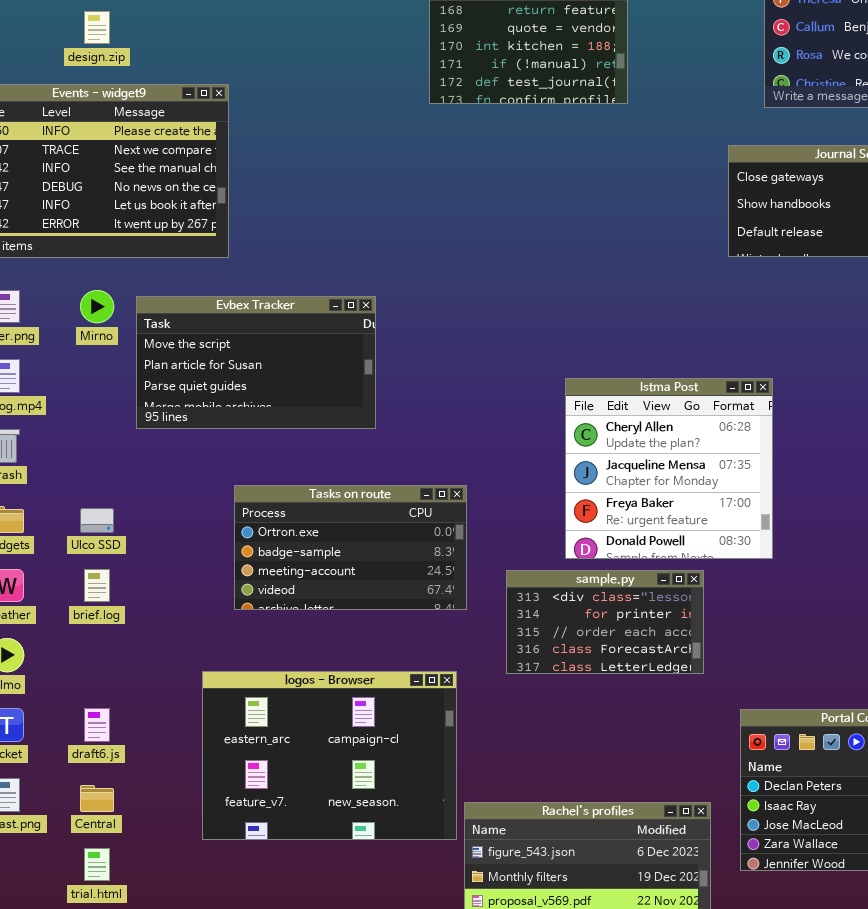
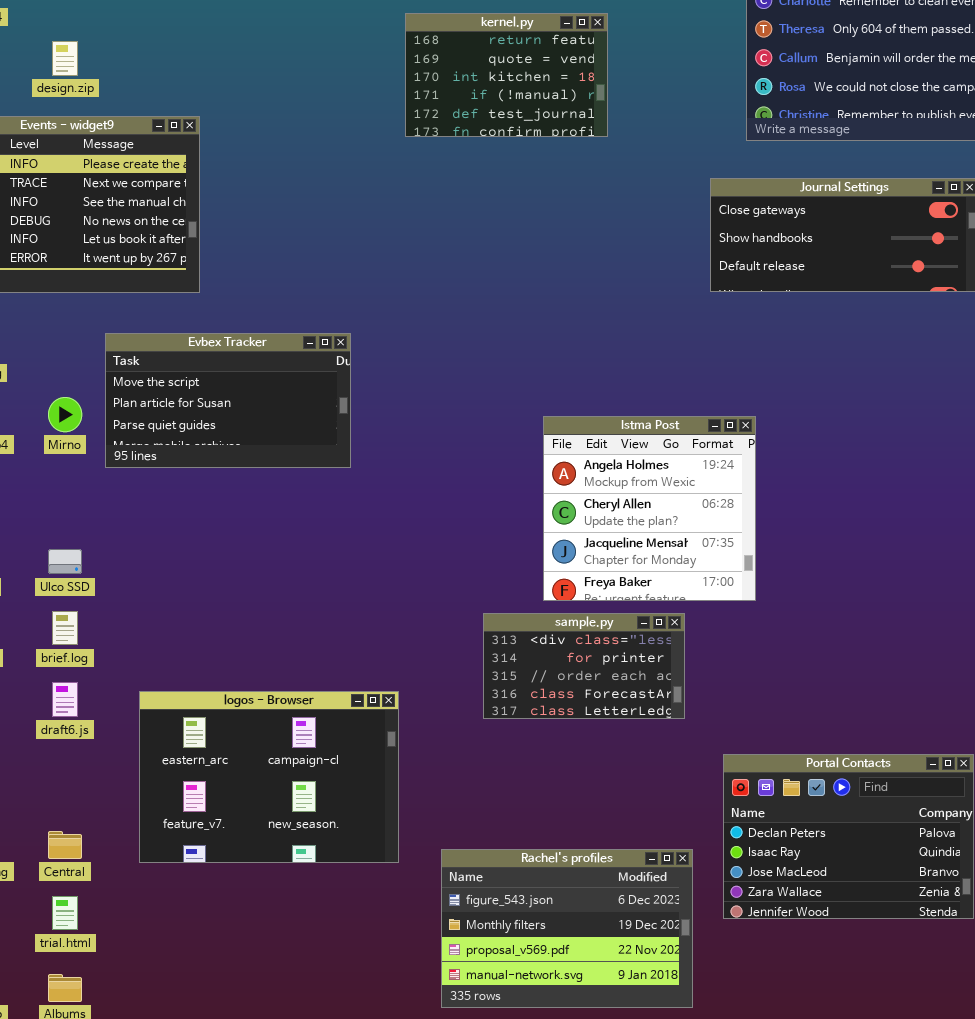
Mirno: [80,290,114,323] -> [48,397,82,432], moved
Istma Post: [565,378,773,559] -> [543,416,756,601], scrolled up 1 row
Tasks on route: [234,485,467,610] -> none, closed
logos - Browser: [202,671,457,840] -> [139,691,399,863], moved
draft6.js: [84,708,110,742] -> [52,682,78,717], moved

